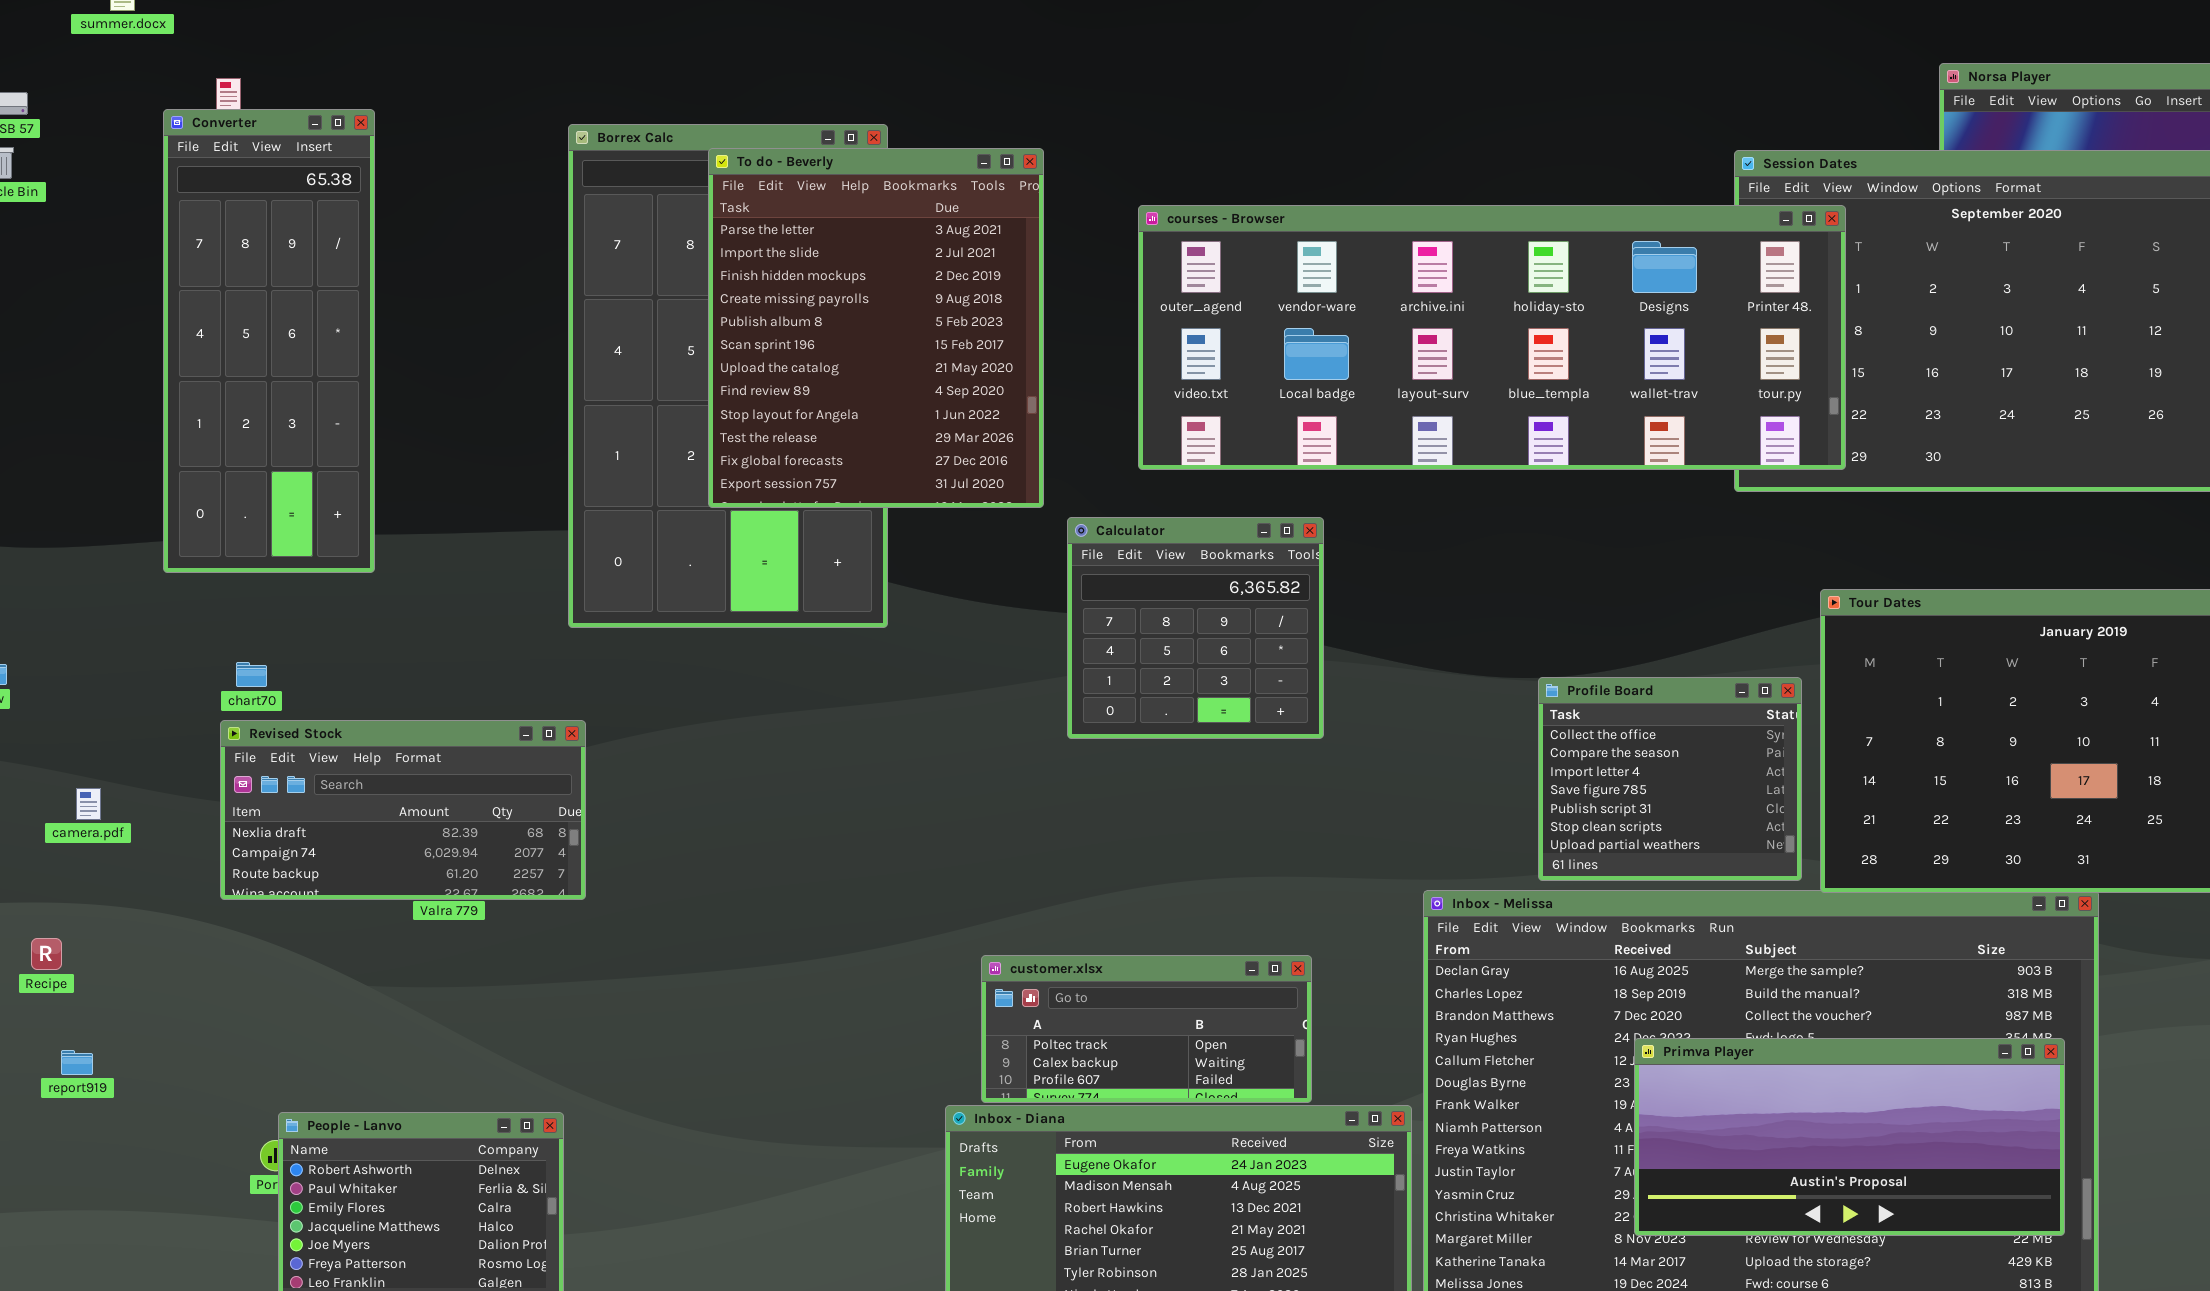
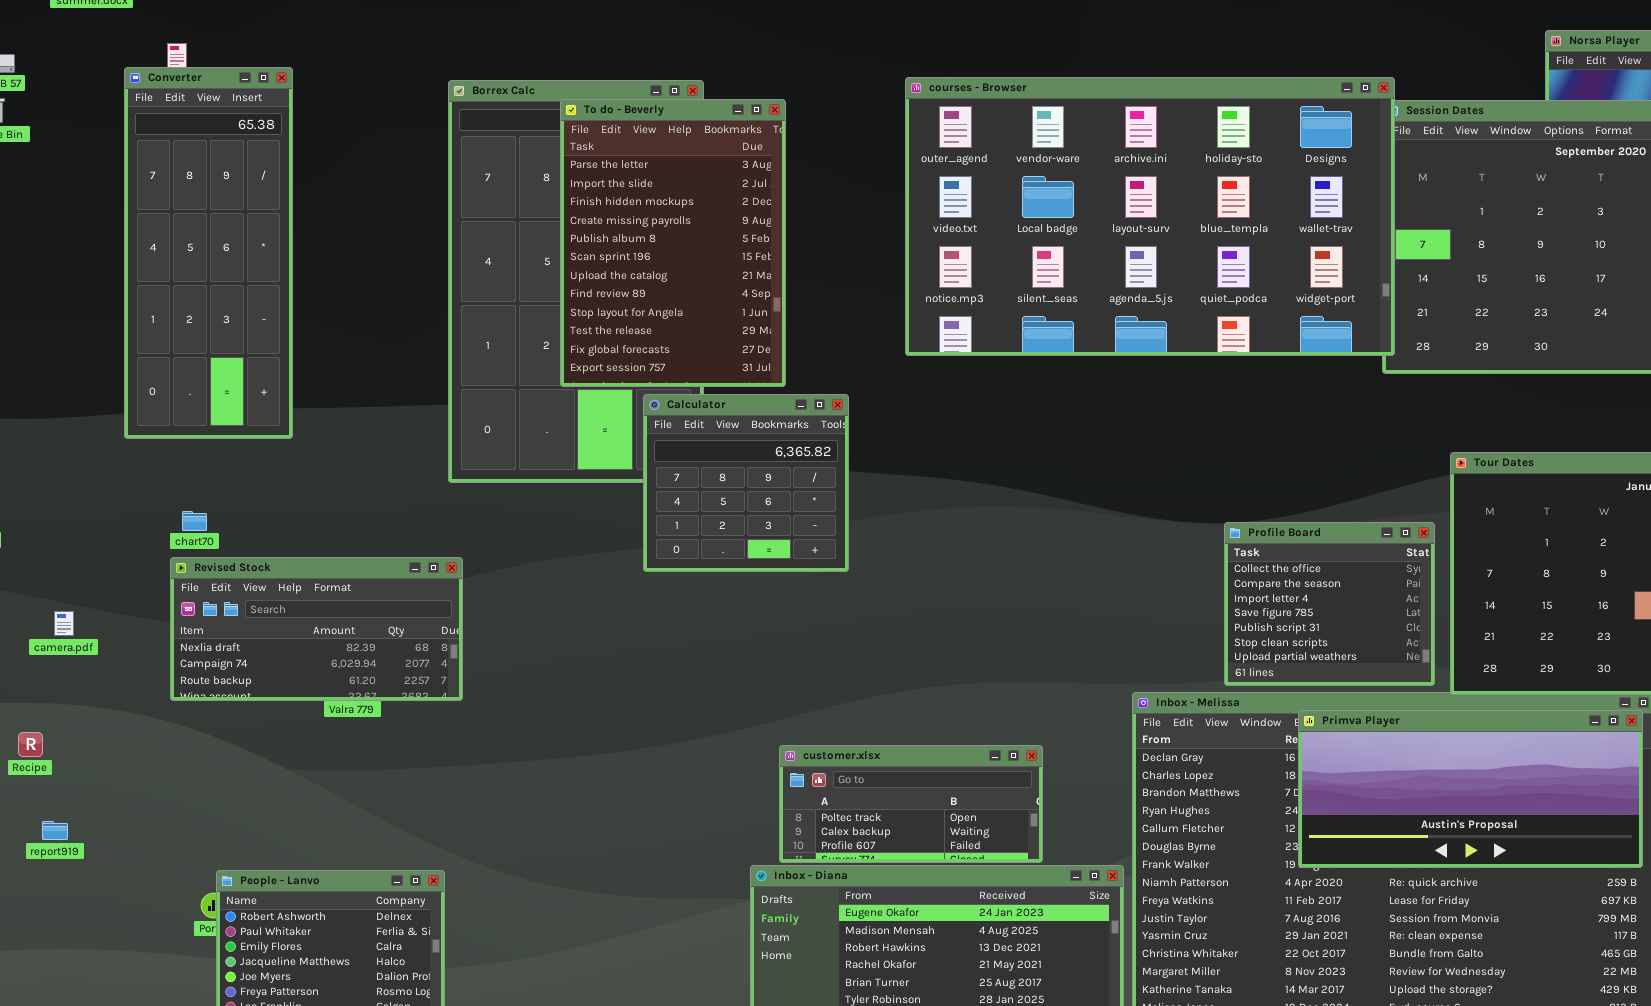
To do - Beverly: [708,148,1044,508] -> [560,99,786,387], resized
courses - Browser: [1138,205,1846,470] -> [905,77,1395,356], resized
Calculator: [1067,517,1324,739] -> [643,394,849,572], moved
Primva Player: [1634,1038,2065,1236] -> [1298,710,1643,868], moved

